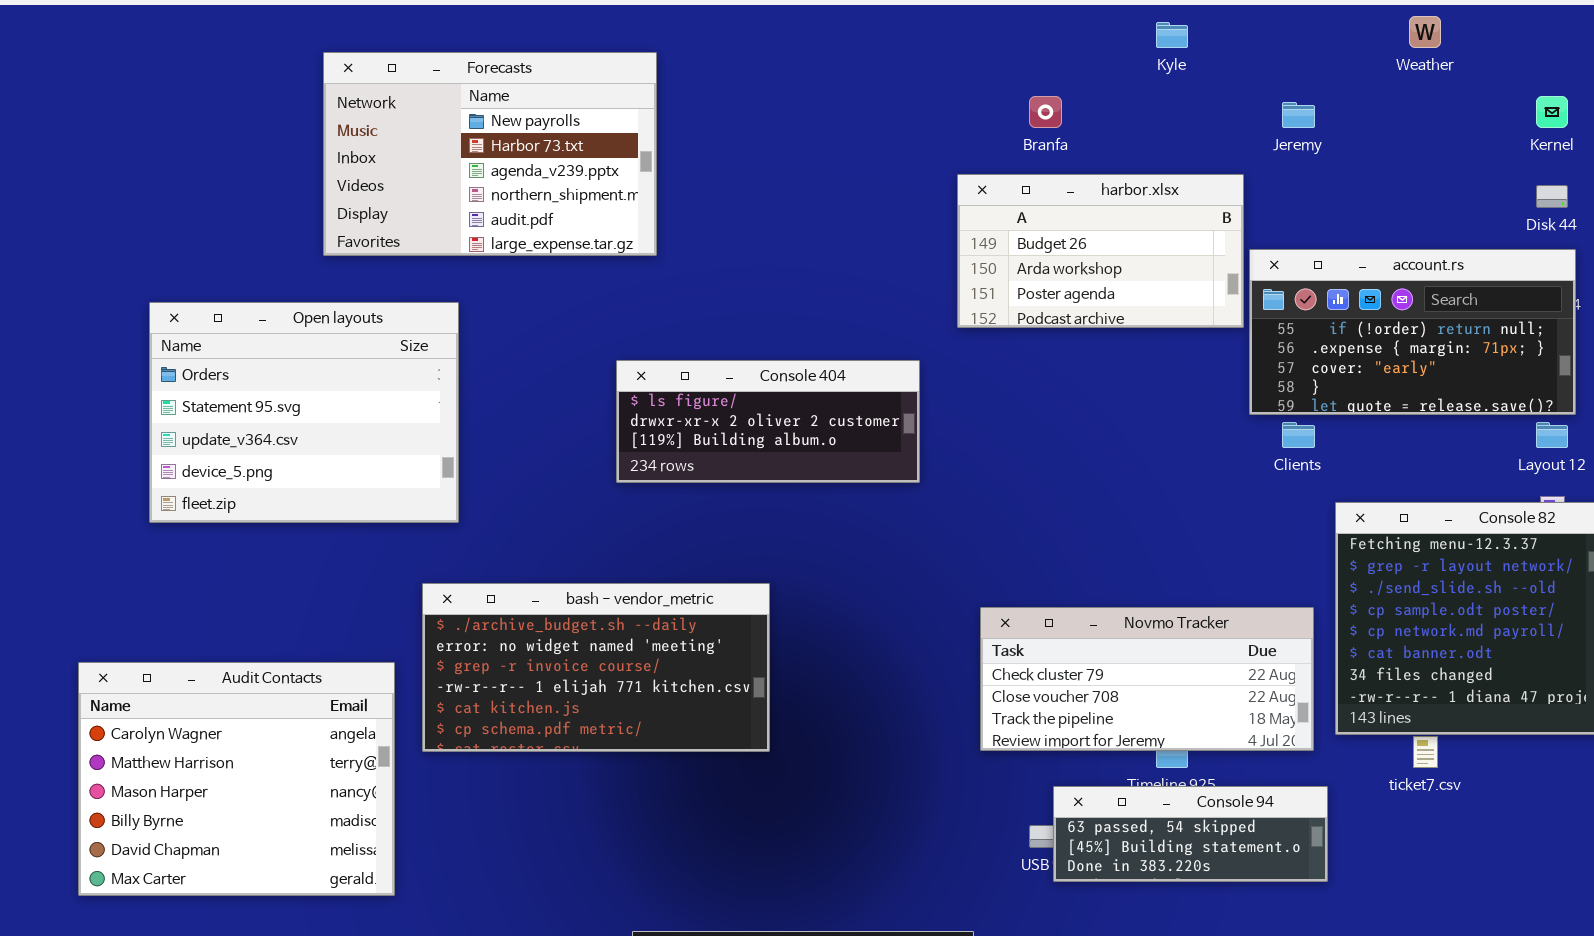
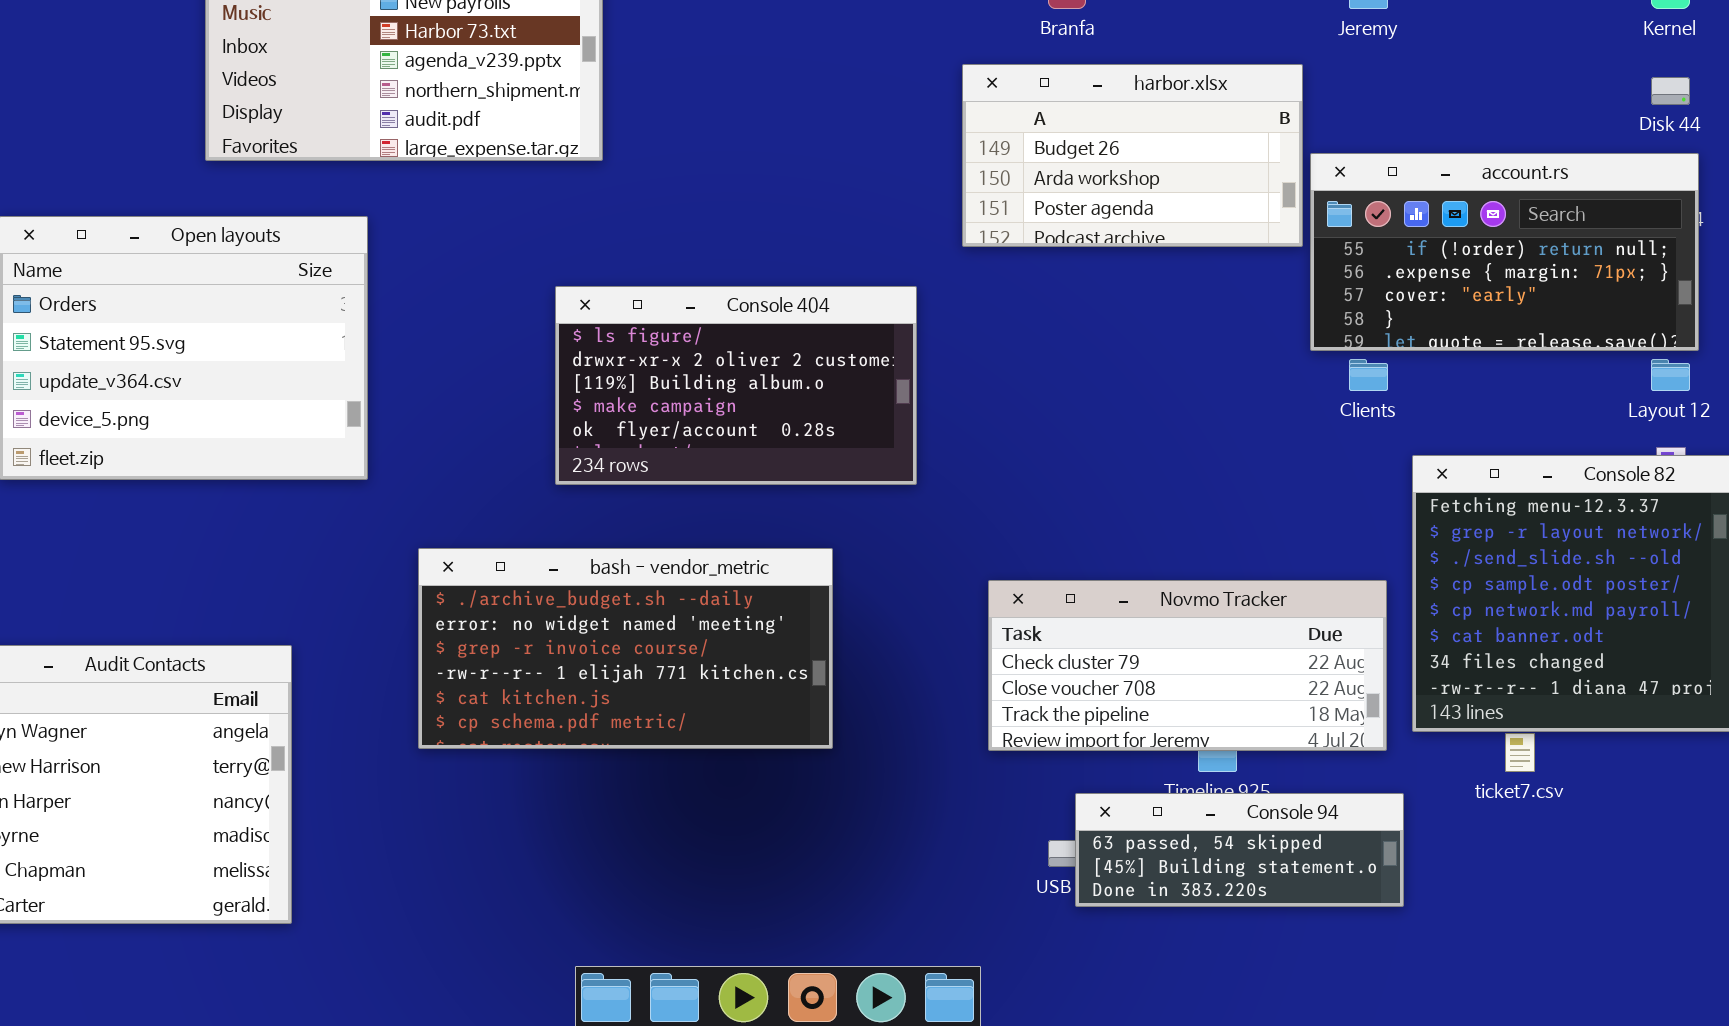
Console 404: [616,360,920,483] -> [555,286,917,485], resized
bash - vendor_metric: [422,583,770,752] -> [418,548,833,749], moved

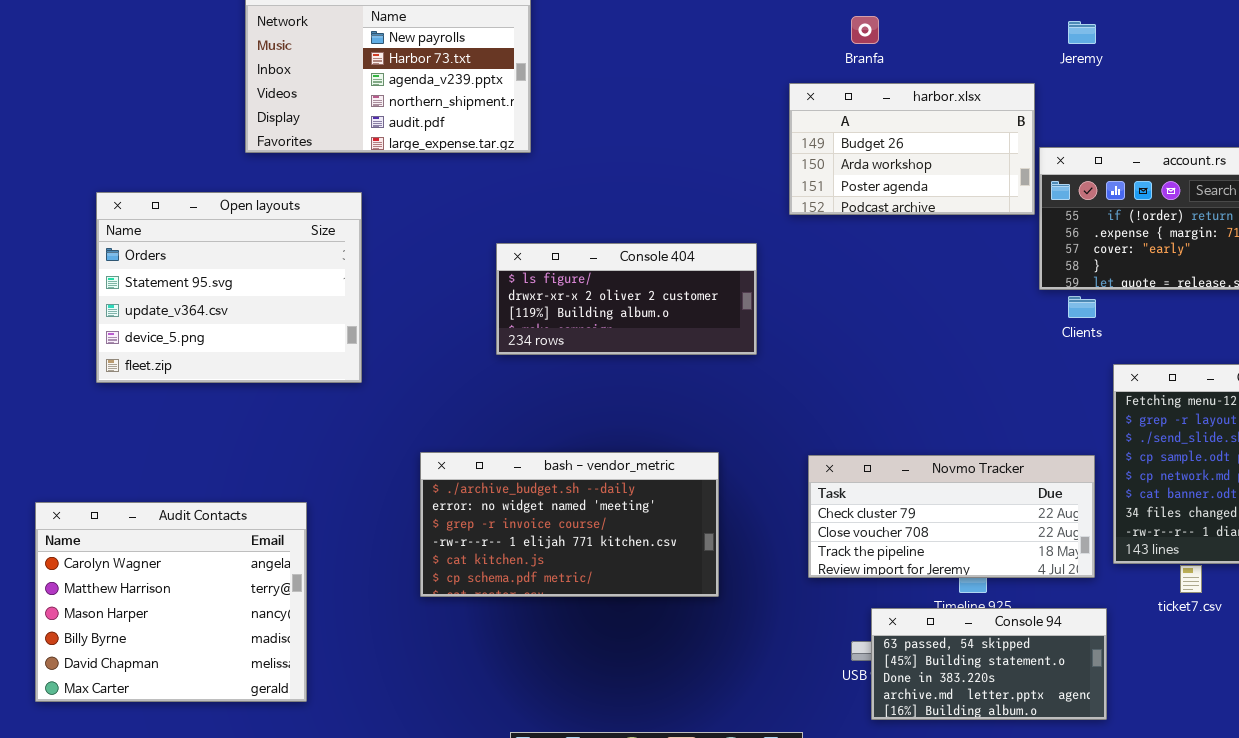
Console 404: [555,286,917,485] -> [496,243,757,355], resized
bash - vendor_metric: [418,548,833,749] -> [420,452,719,597], moved
Console 94: [1075,793,1404,907] -> [871,608,1107,720], resized

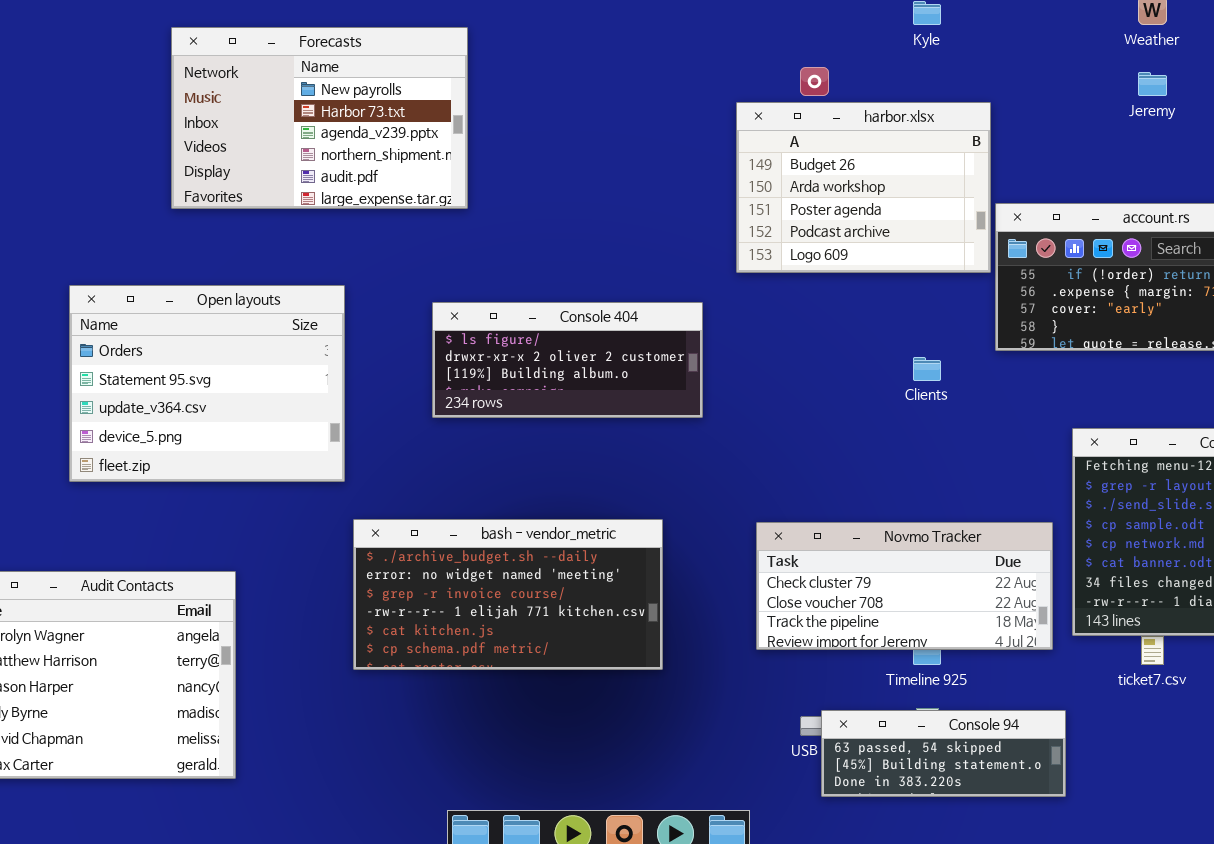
Jeremy: [1068,21,1096,44] -> [1138,72,1167,96], moved
harbor.xlsx: [789,83,1035,215] -> [736,102,991,273], resized
Open layouts: [96,192,362,383] -> [69,285,345,482], moved
Clients: [1068,296,1096,318] -> [913,357,941,381], moved
Console 94: [871,608,1107,720] -> [821,710,1066,797], resized

